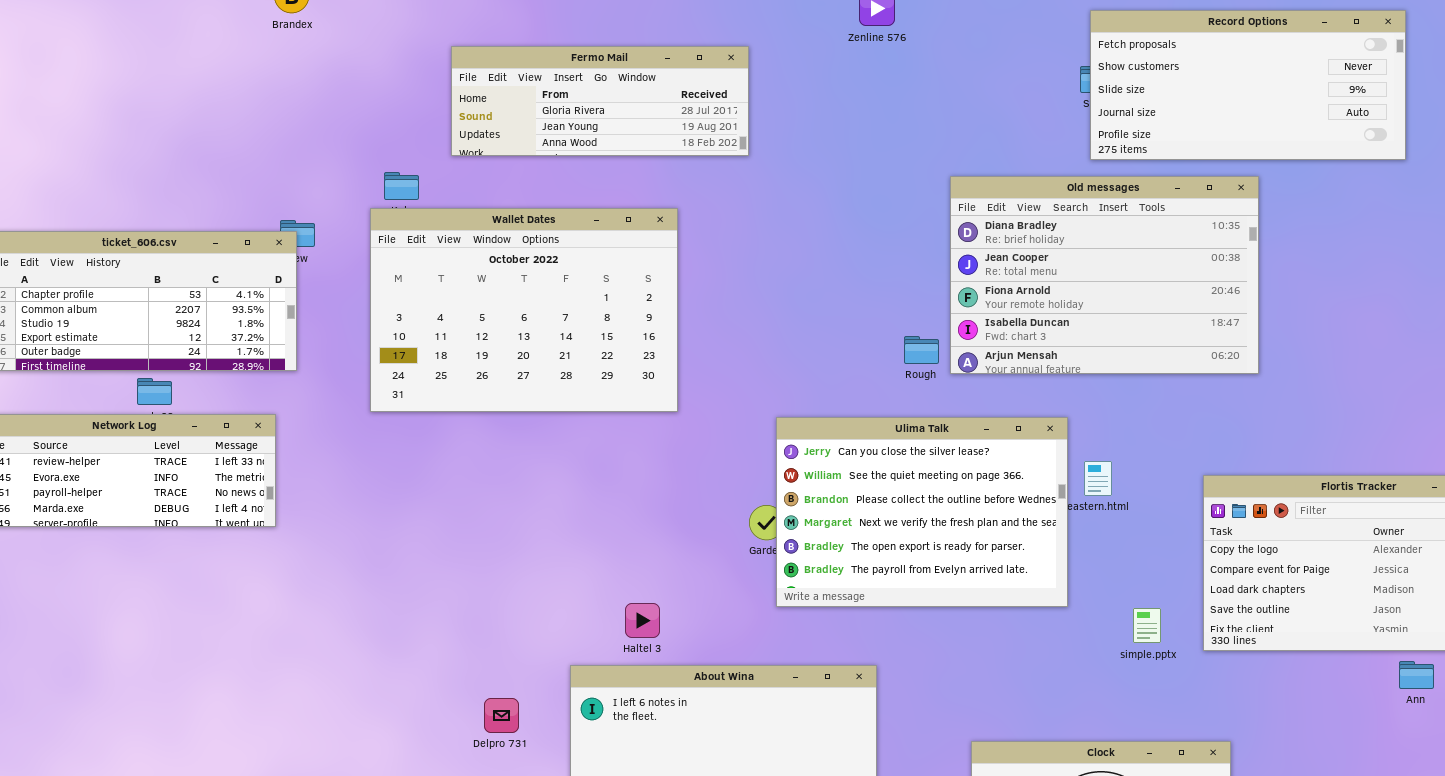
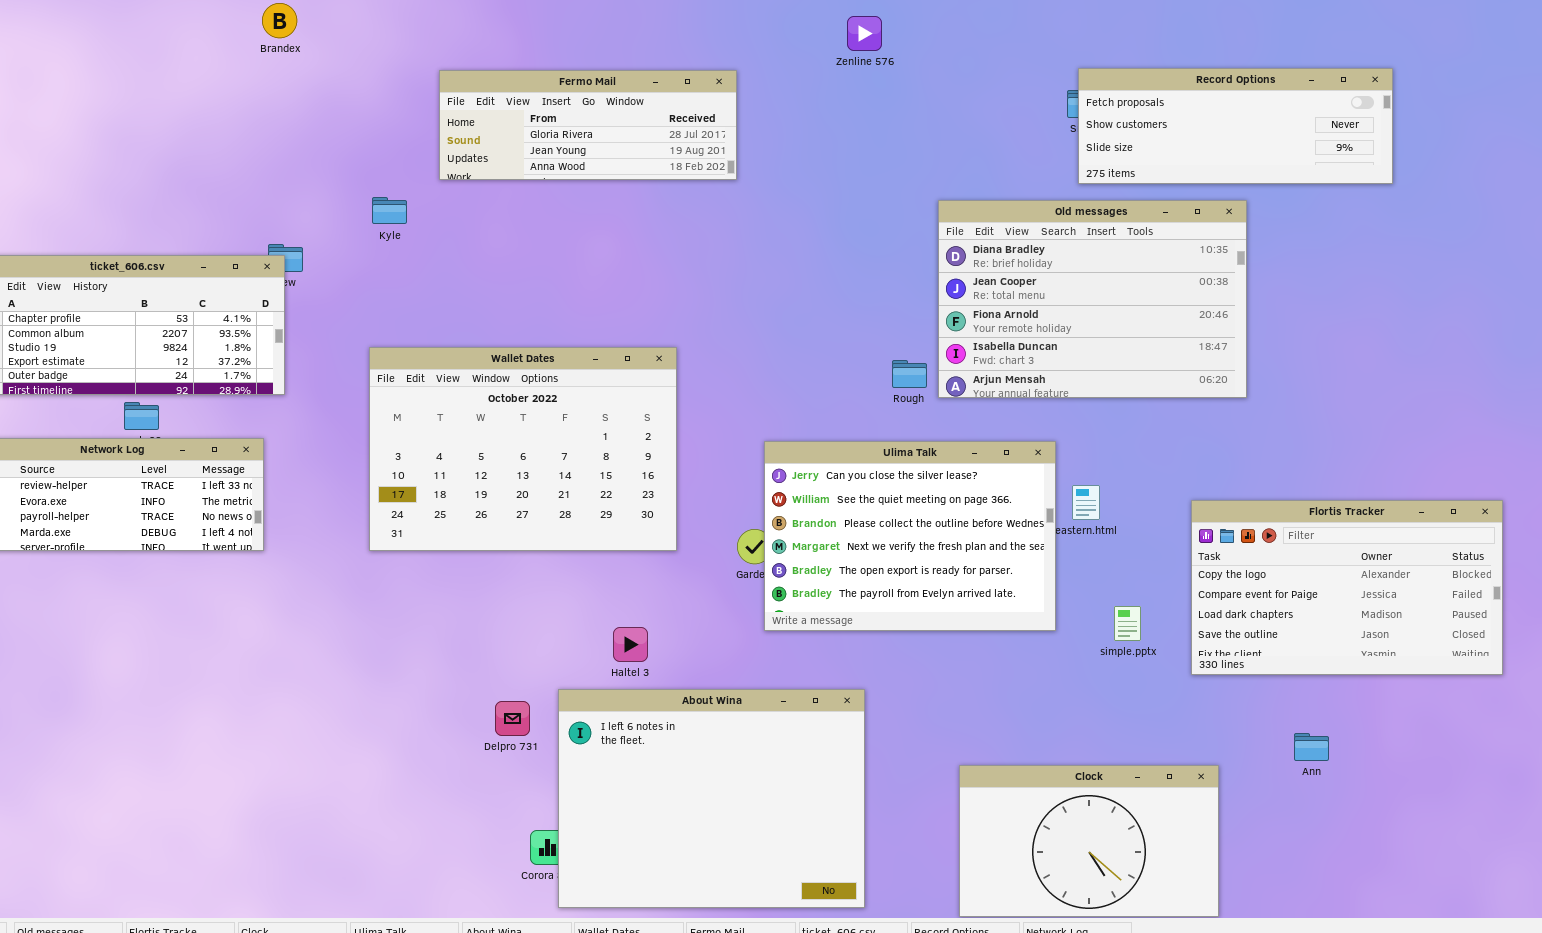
Record Options: [1090,10,1406,160] -> [1078,68,1393,184], resized
Wallet Dates: [370,208,678,412] -> [369,347,677,551], moved
simple.pptx: [1133,608,1161,643] -> [1114,606,1141,641], moved
Ann: [1399,661,1434,689] -> [1294,733,1329,761], moved
Delpro 731: [484,698,519,733] -> [495,701,530,736], moved

